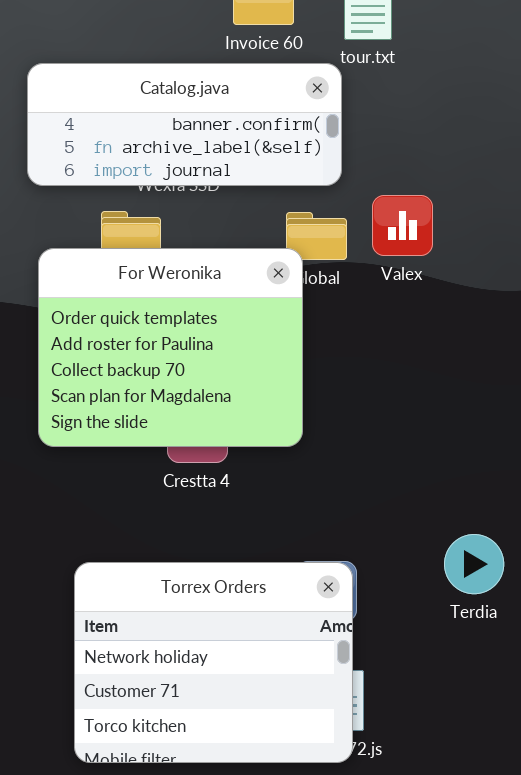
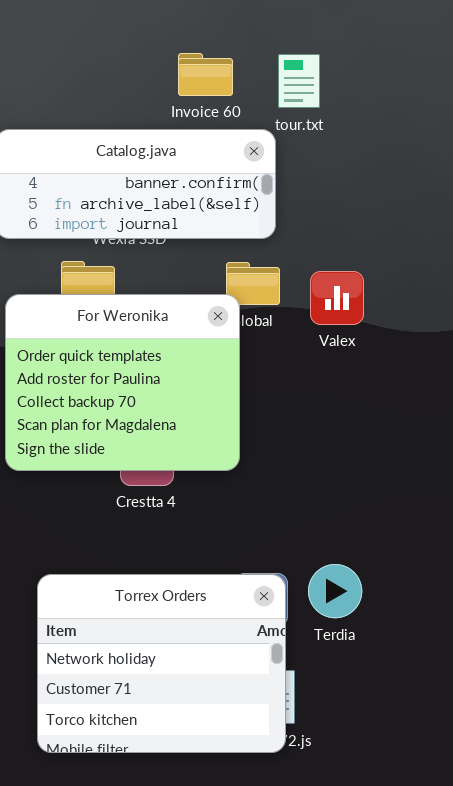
Valex: [372,195,433,256] -> [310,271,364,325], moved
Terdia: [444,534,504,594] -> [308,564,362,618], moved

